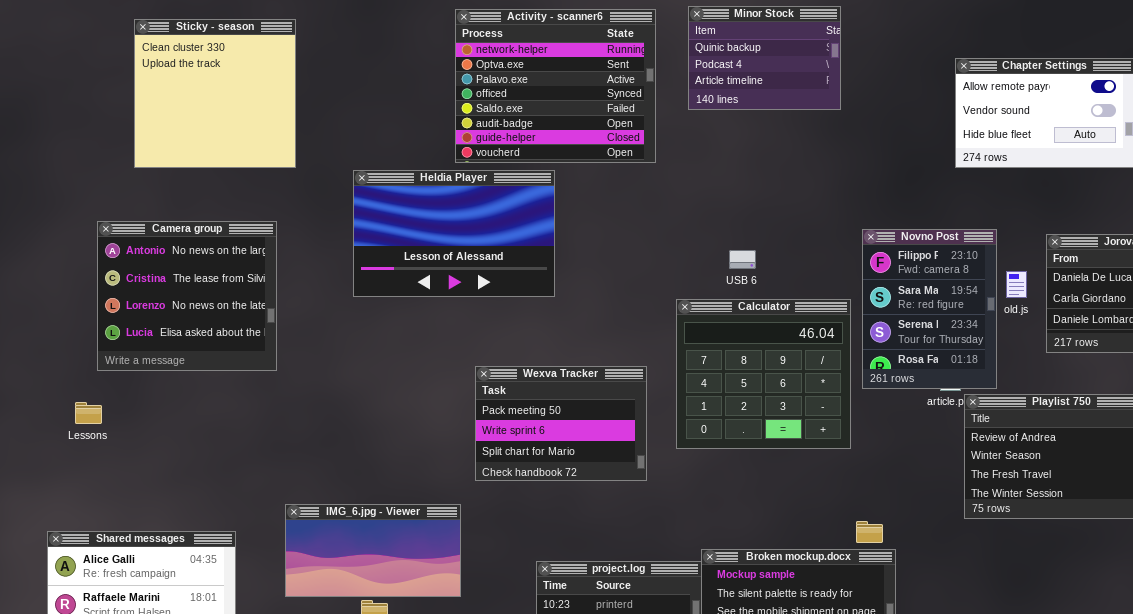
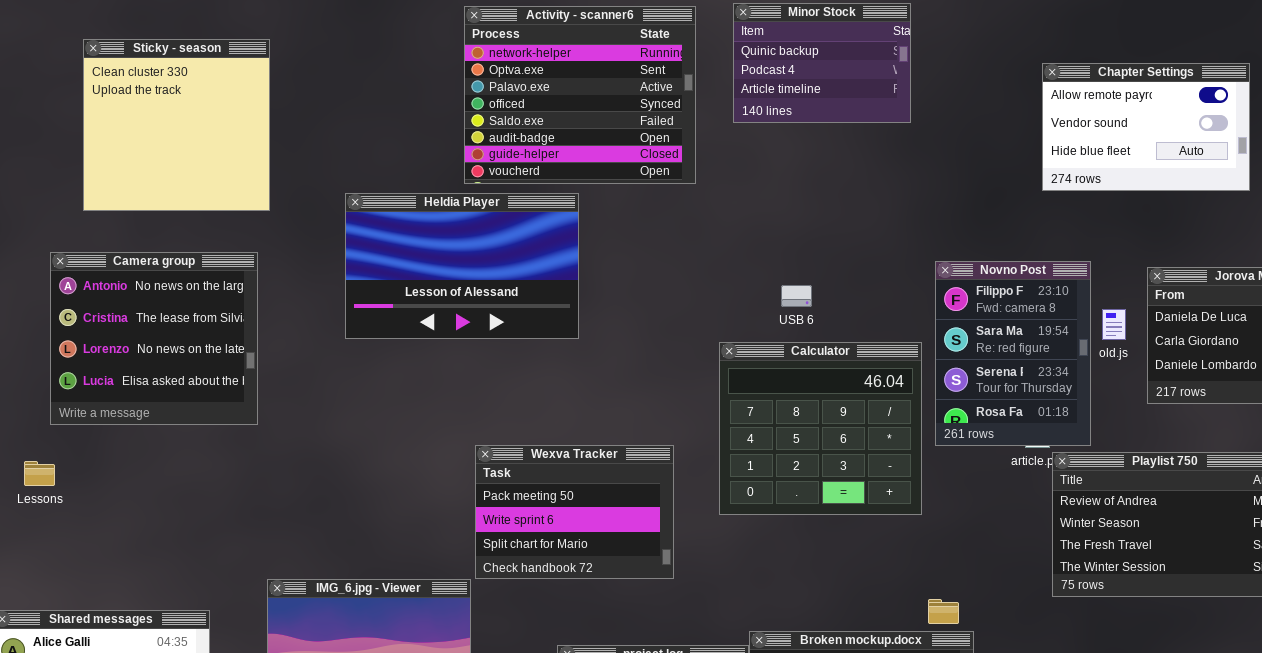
Sticky - season: [134,19,296,168] -> [83,39,270,211], moved
Wexva Tracker: [475,366,647,481] -> [475,445,674,579], moved

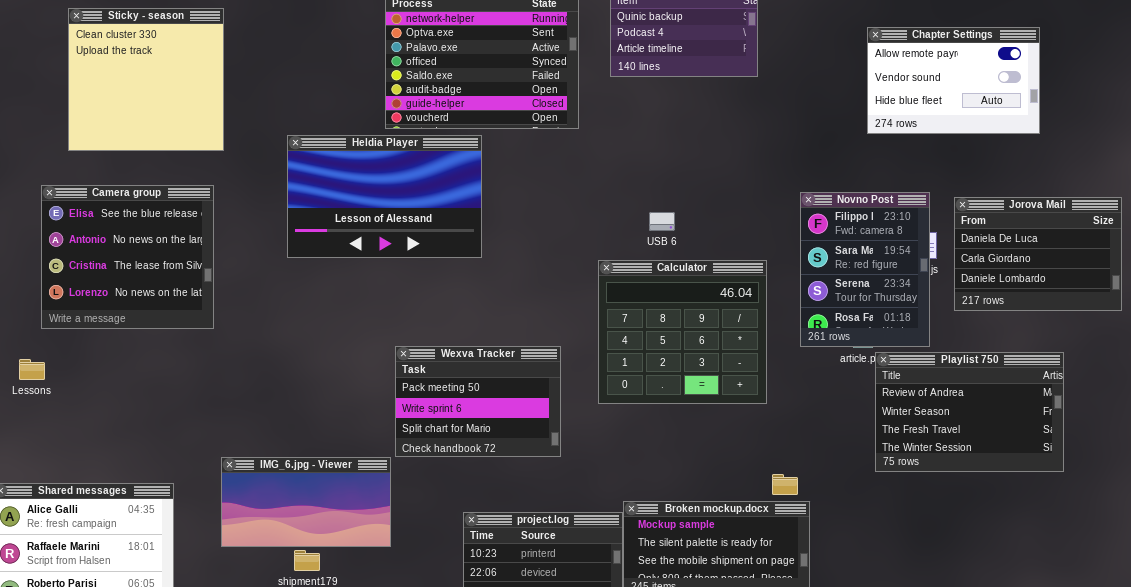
Camera group: [50,252,258,425] -> [41,185,214,329], scrolled up 1 row
Novno Post: [935,261,1091,446] -> [800,192,930,347], moved

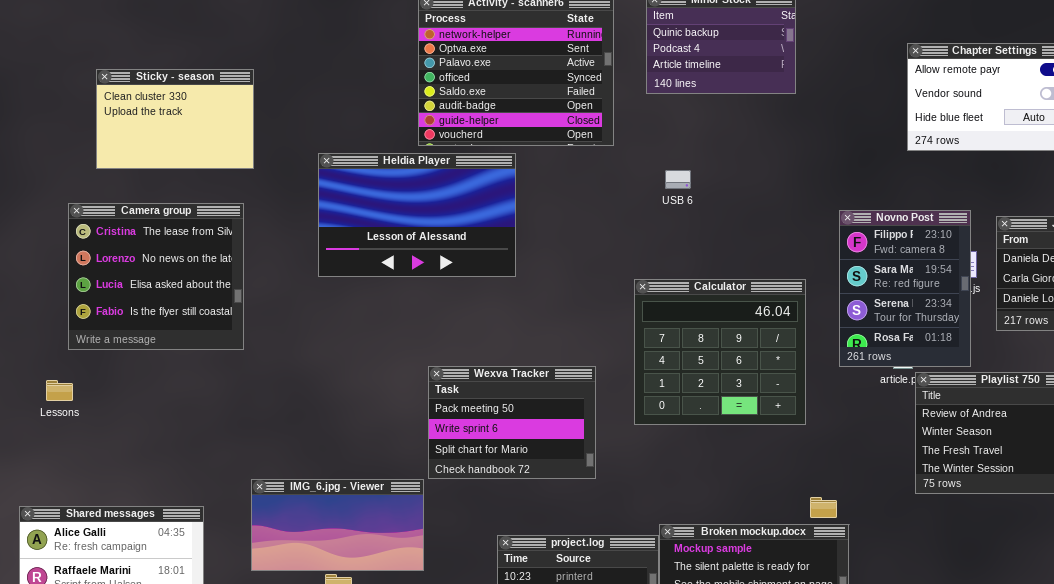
Sticky - season: [68,8,224,151] -> [96,69,254,169], resized
Camera group: [41,185,214,329] -> [68,203,244,350], scrolled down 2 rows
USB 6: [649,212,675,231] -> [665,170,691,189], moved

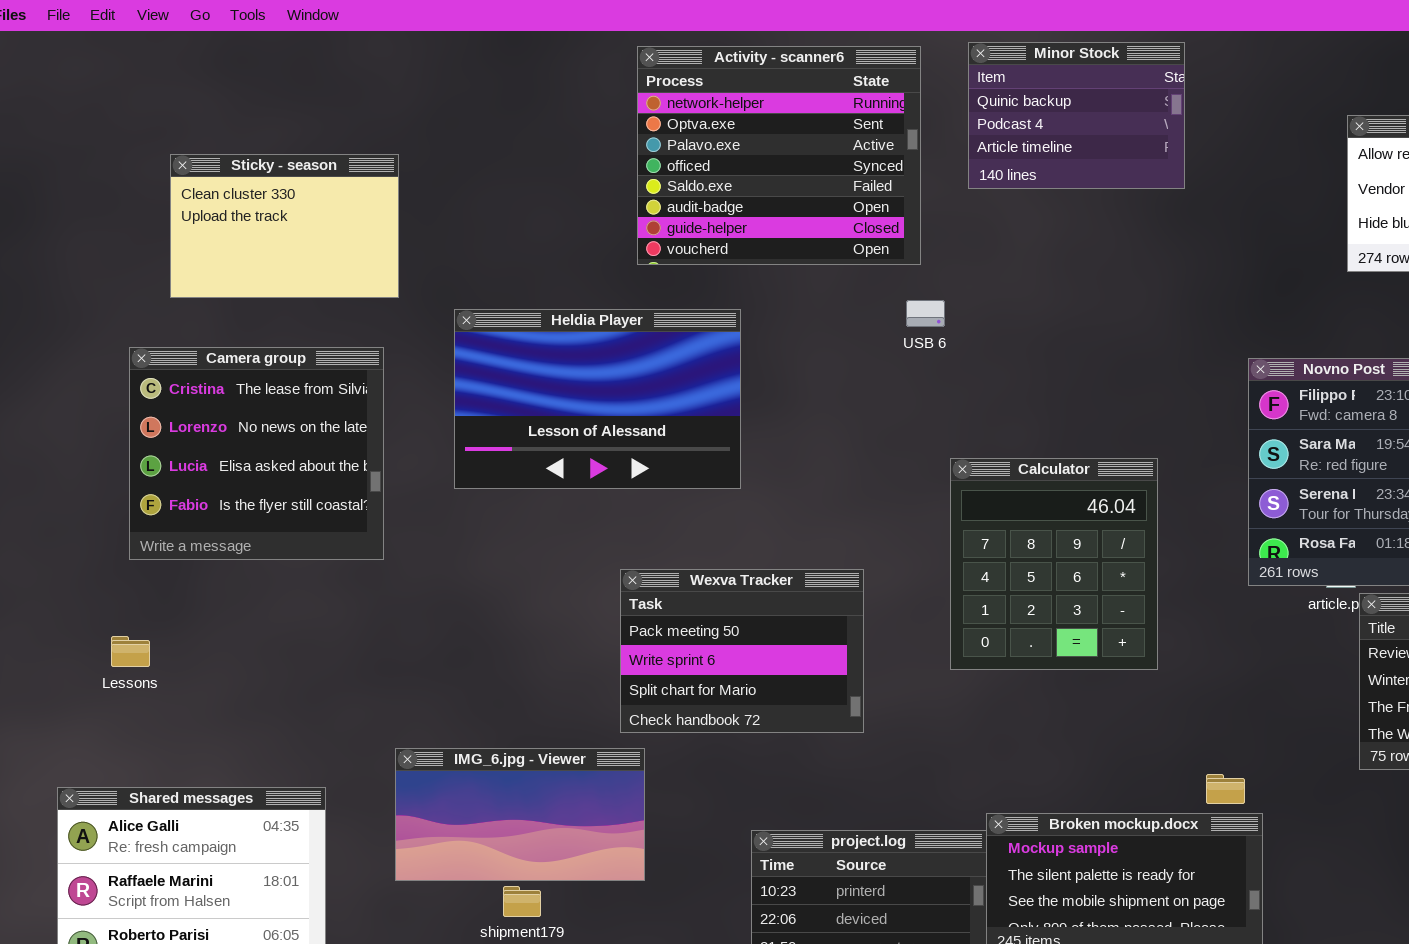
Heldia Player: [318,153,516,277] -> [454,309,741,489], moved
USB 6: [665,170,691,189] -> [906,300,945,327], moved
Calculator: [634,279,806,425] -> [950,458,1158,670], resized
Wexva Tracker: [428,366,596,479] -> [620,569,864,733], moved
Lessons: [46,380,73,401] -> [111,636,150,667], moved

